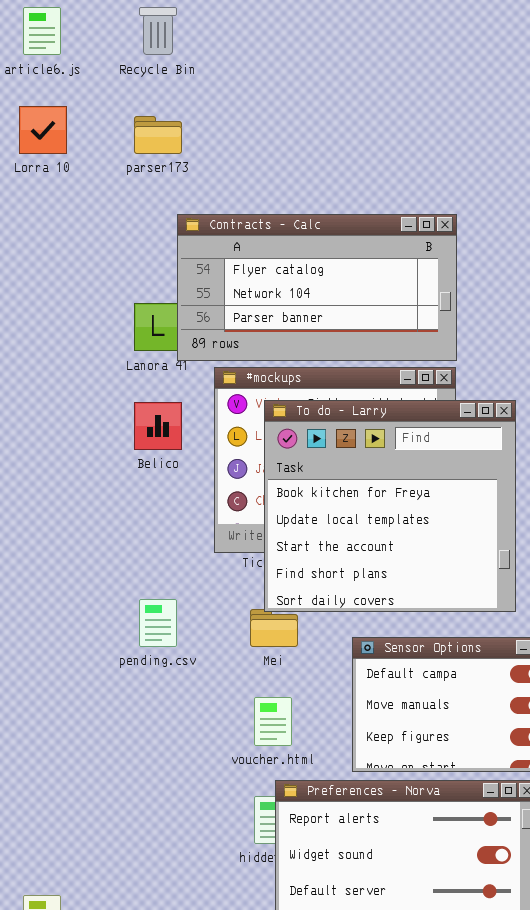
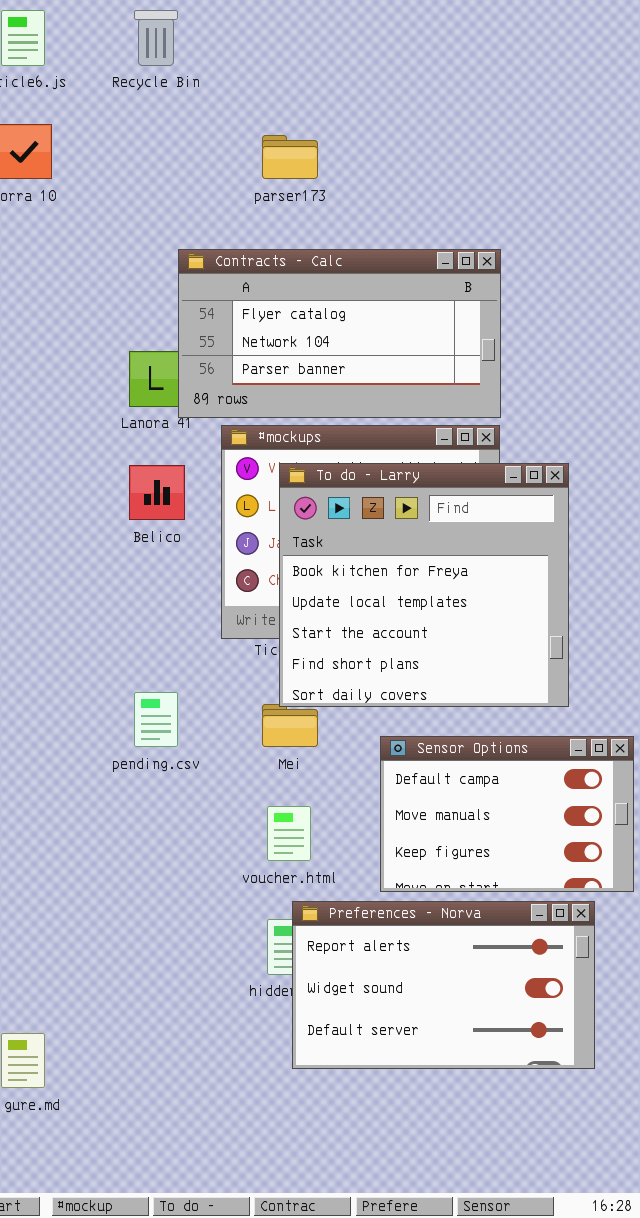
parser173: [134,116,182,154] -> [262,135,318,179], moved

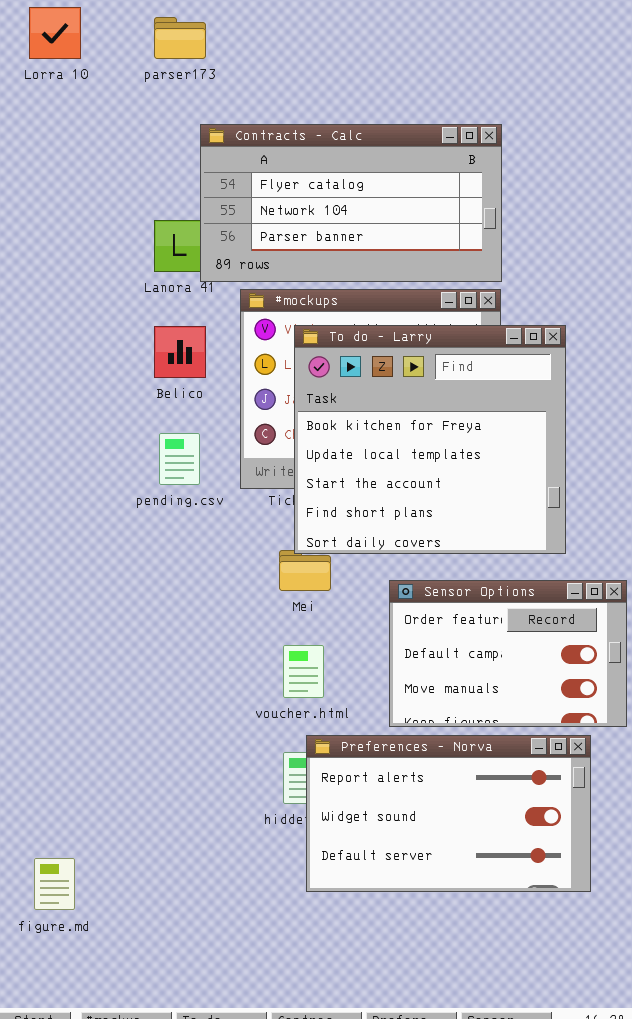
parser173: [262,135,318,179] -> [154,17,206,59], moved
pending.csv: [134,692,178,747] -> [159,433,200,485], moved
Sensor Options: [380,736,634,892] -> [389,580,627,727], scrolled up 1 row

